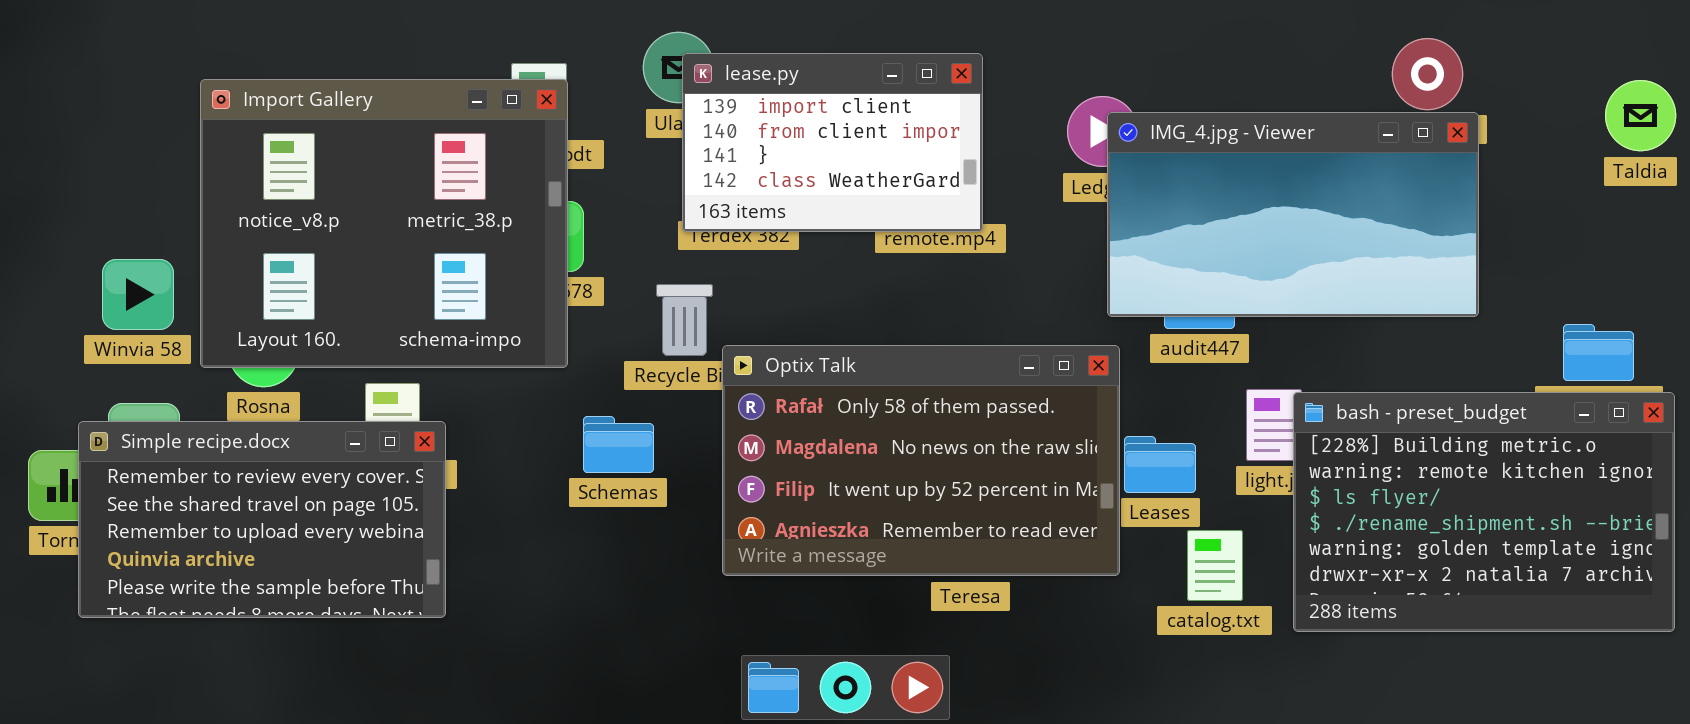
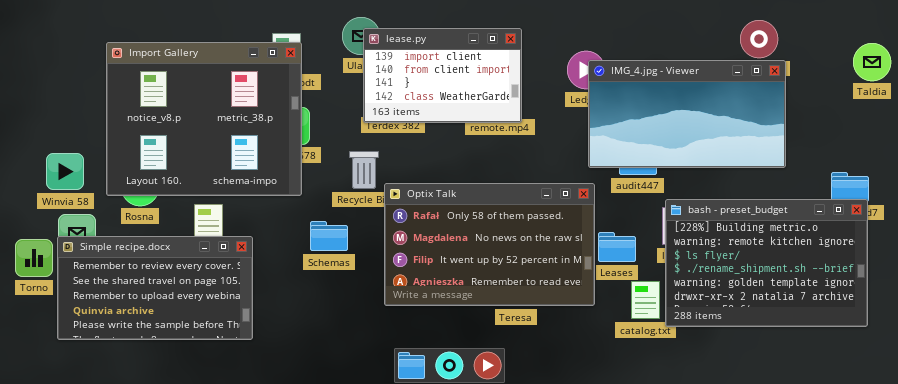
Winvia 58: [102,259,174,330] -> [46,153,84,190], moved
bash - preset_budget: [1293,392,1675,632] -> [665,199,868,327], moved
Simple recipe.docx: [78,421,446,618] -> [57,236,253,340], moved

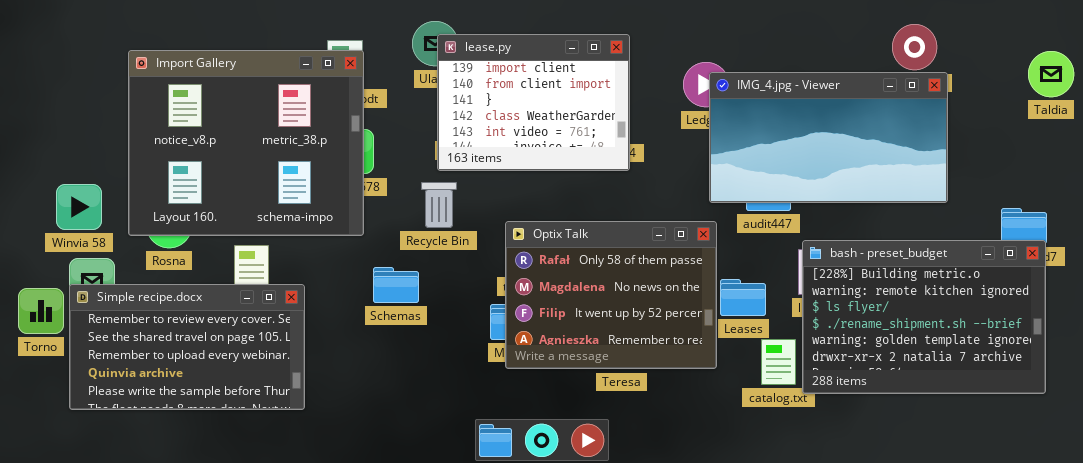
lease.py: [363,28,522,123] -> [437,34,630,171], resized
Optix Talk: [384,183,595,306] -> [505,221,717,369], resized

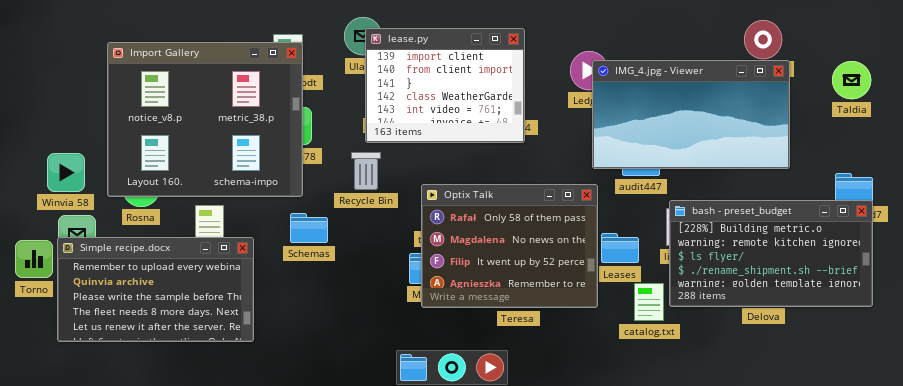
Taldia: [1028,51,1074,97] -> [832,61,871,99], moved
bash - preset_budget: [802,240,1046,394] -> [669,200,873,307], resized
Schemas: [373,267,419,303] -> [290,213,328,243], moved
Simple recipe.docx: [69,284,305,410] -> [57,237,254,342], scrolled down 2 rows

